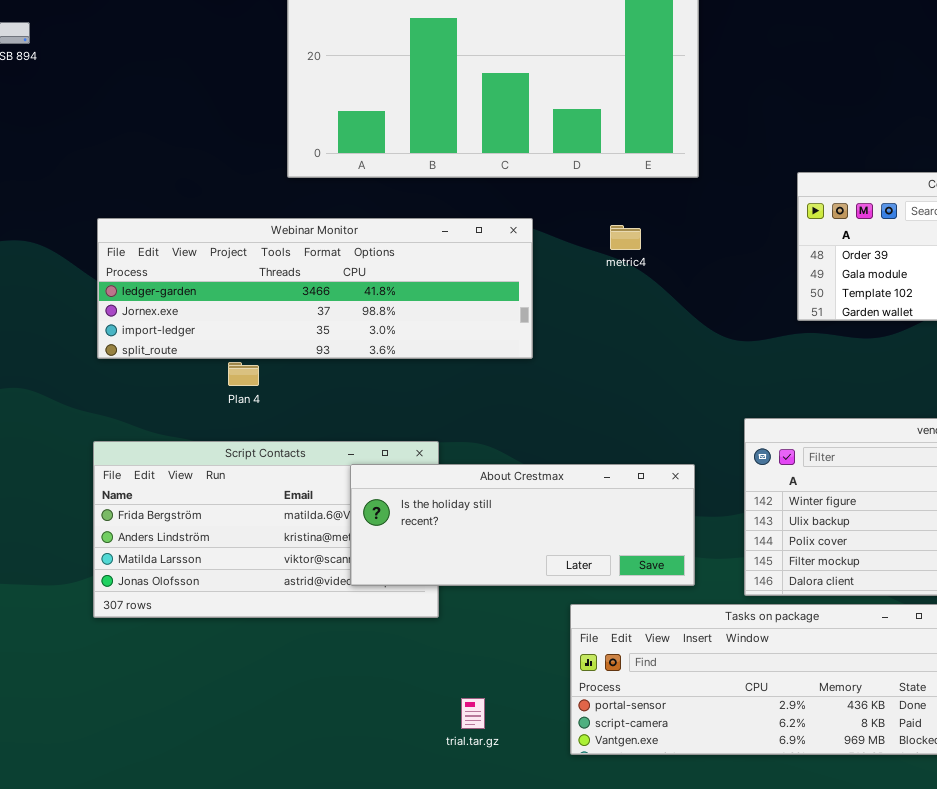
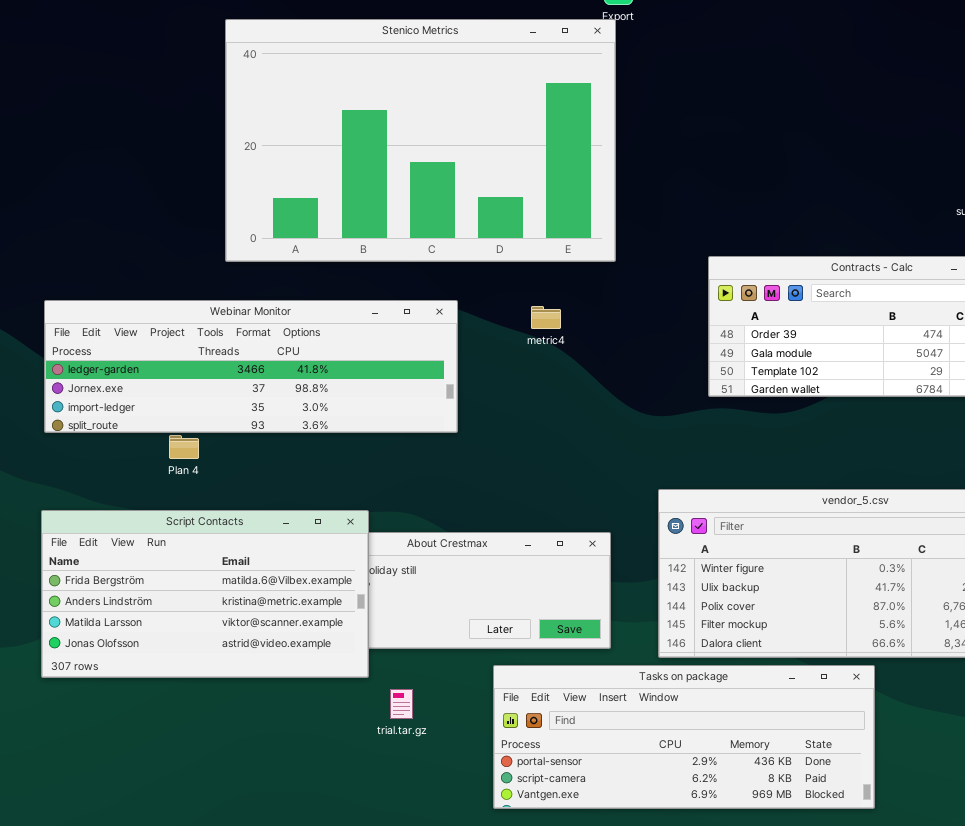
Script Contacts: [93,441,439,618] -> [41,510,369,678], raised
trial.tar.gz: [461,698,485,729] -> [390,689,413,719], moved

